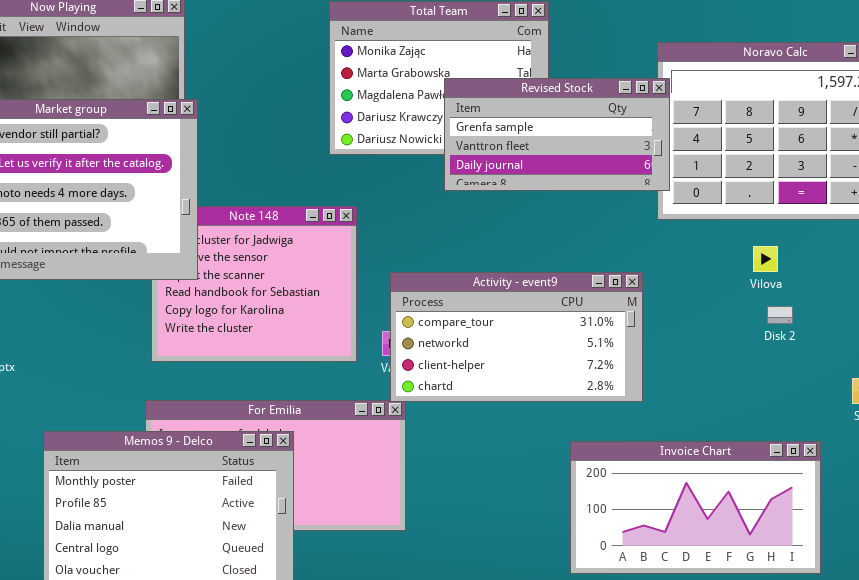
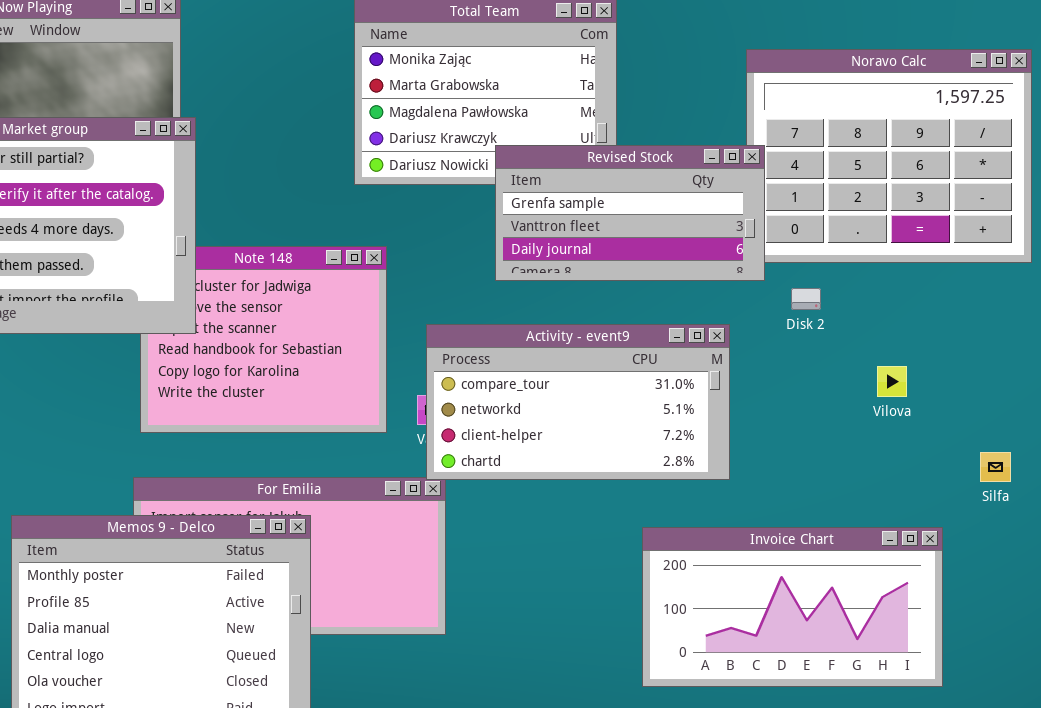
Revised Stock: [444,78,670,191] -> [495,145,765,281], moved
Vilova: [753,246,778,272] -> [877,366,907,397], moved
Disk 2: [767,306,793,324] -> [791,288,821,310], moved

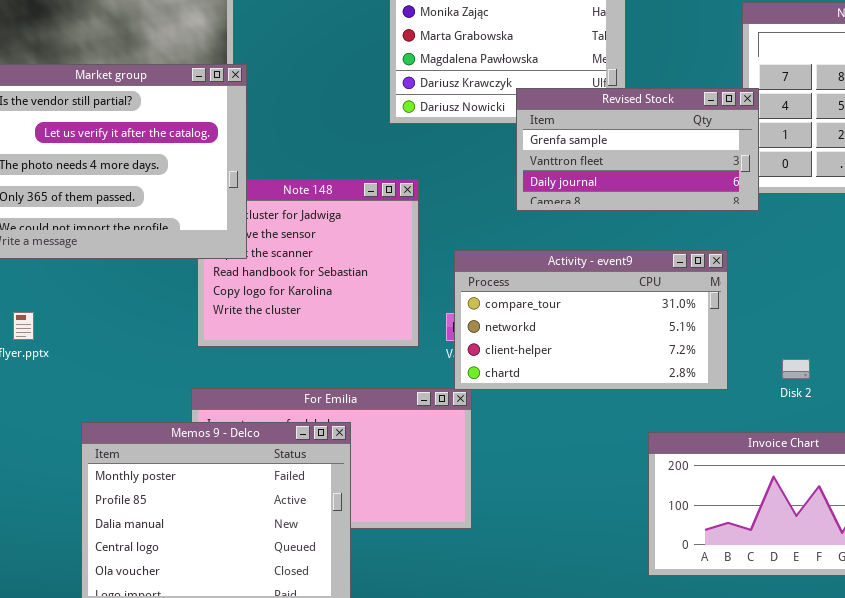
Disk 2: [791,288,821,310] -> [782,359,810,379], moved

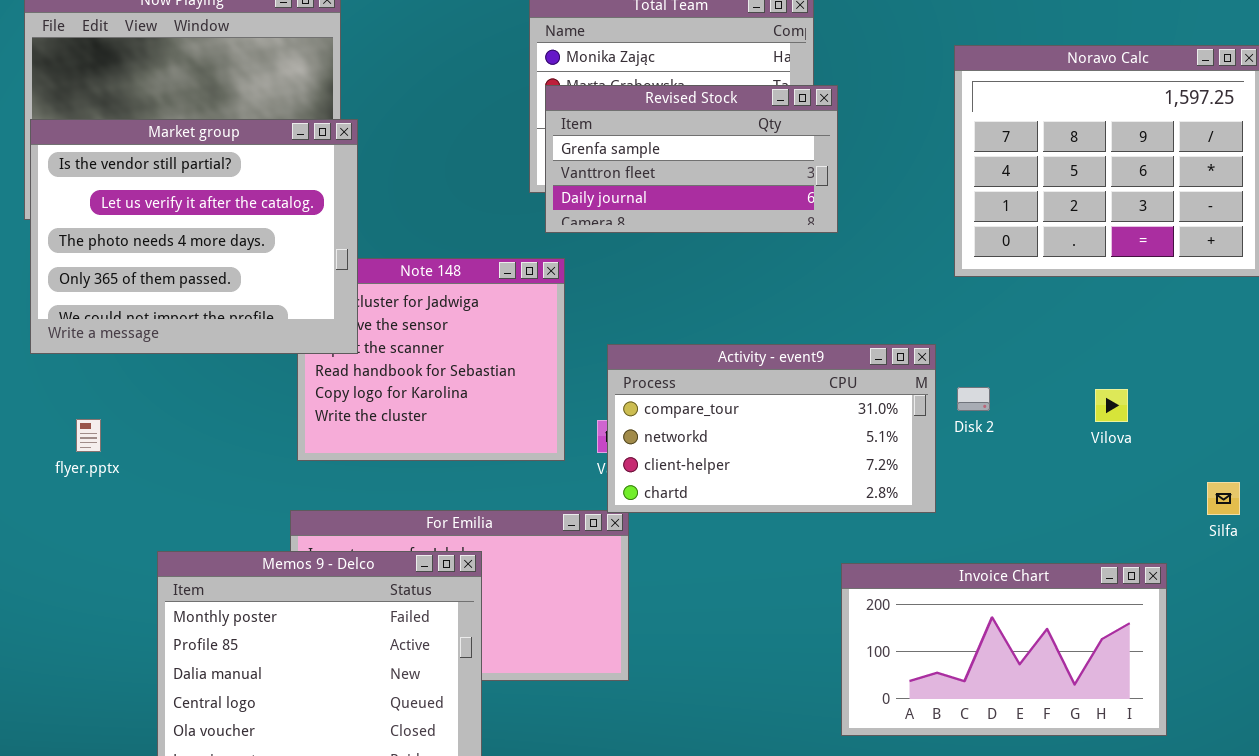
Revised Stock: [516,88,759,211] -> [545,85,838,233], moved
Disk 2: [782,359,810,379] -> [957,387,990,411], moved

